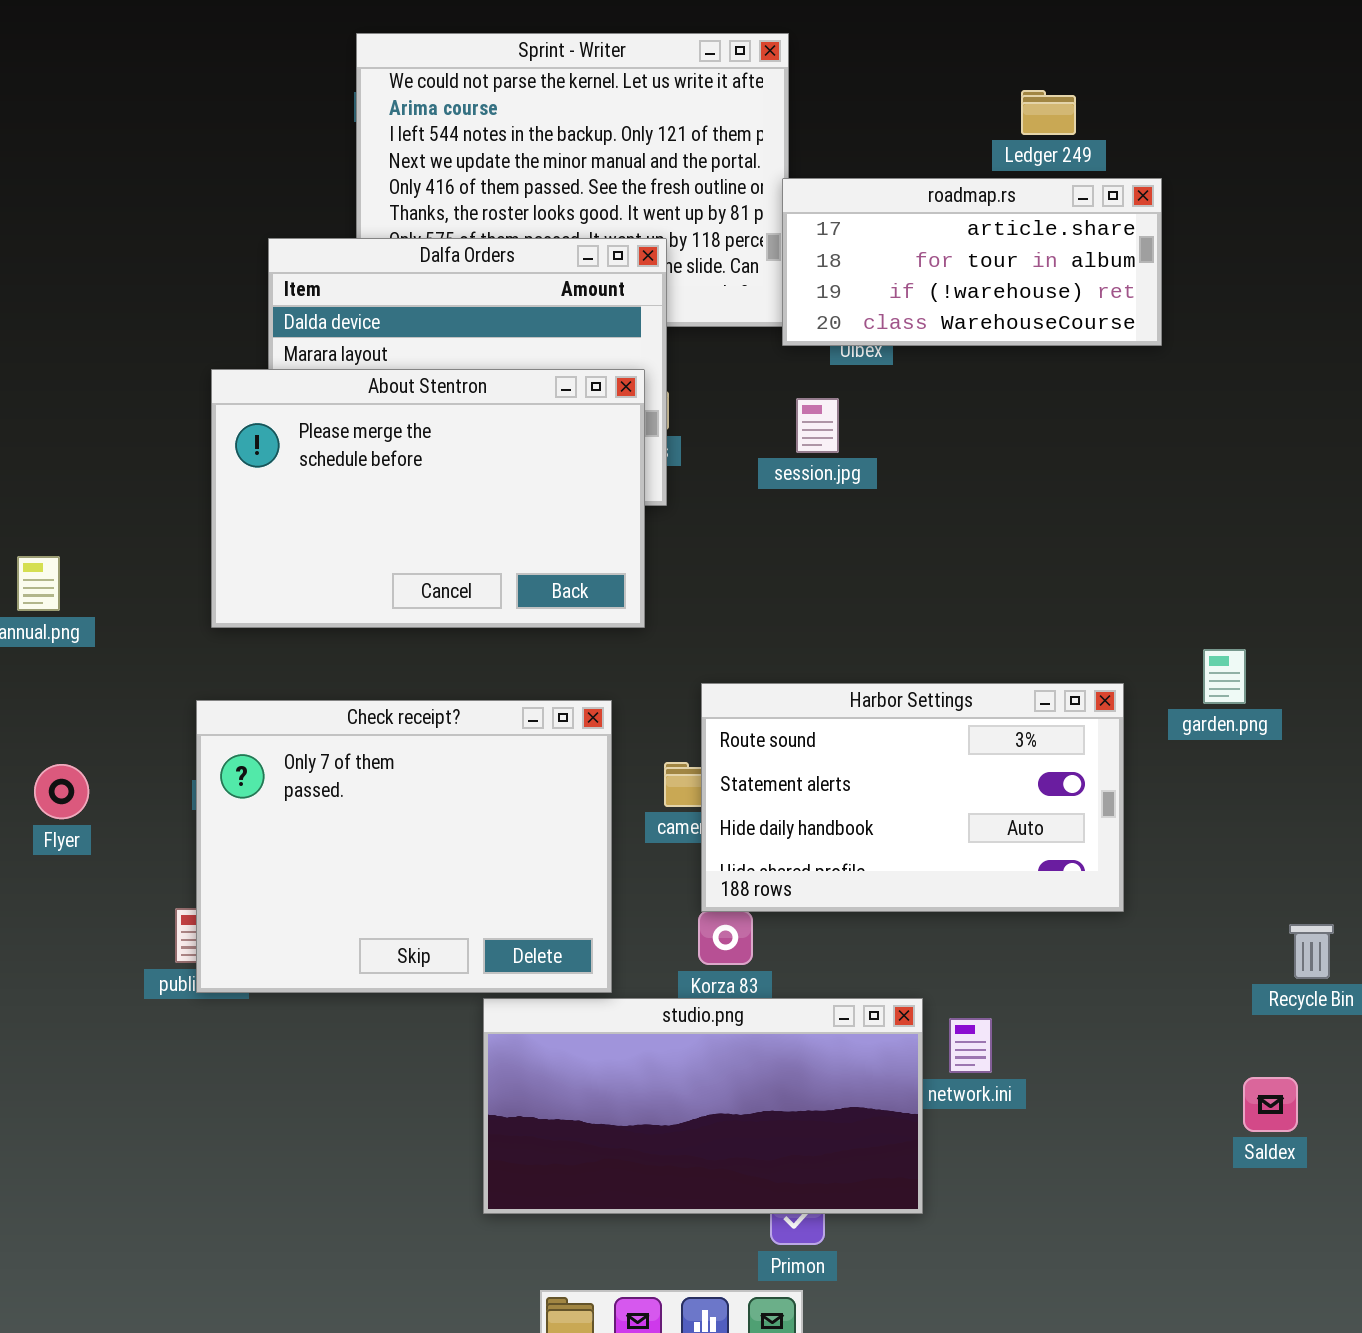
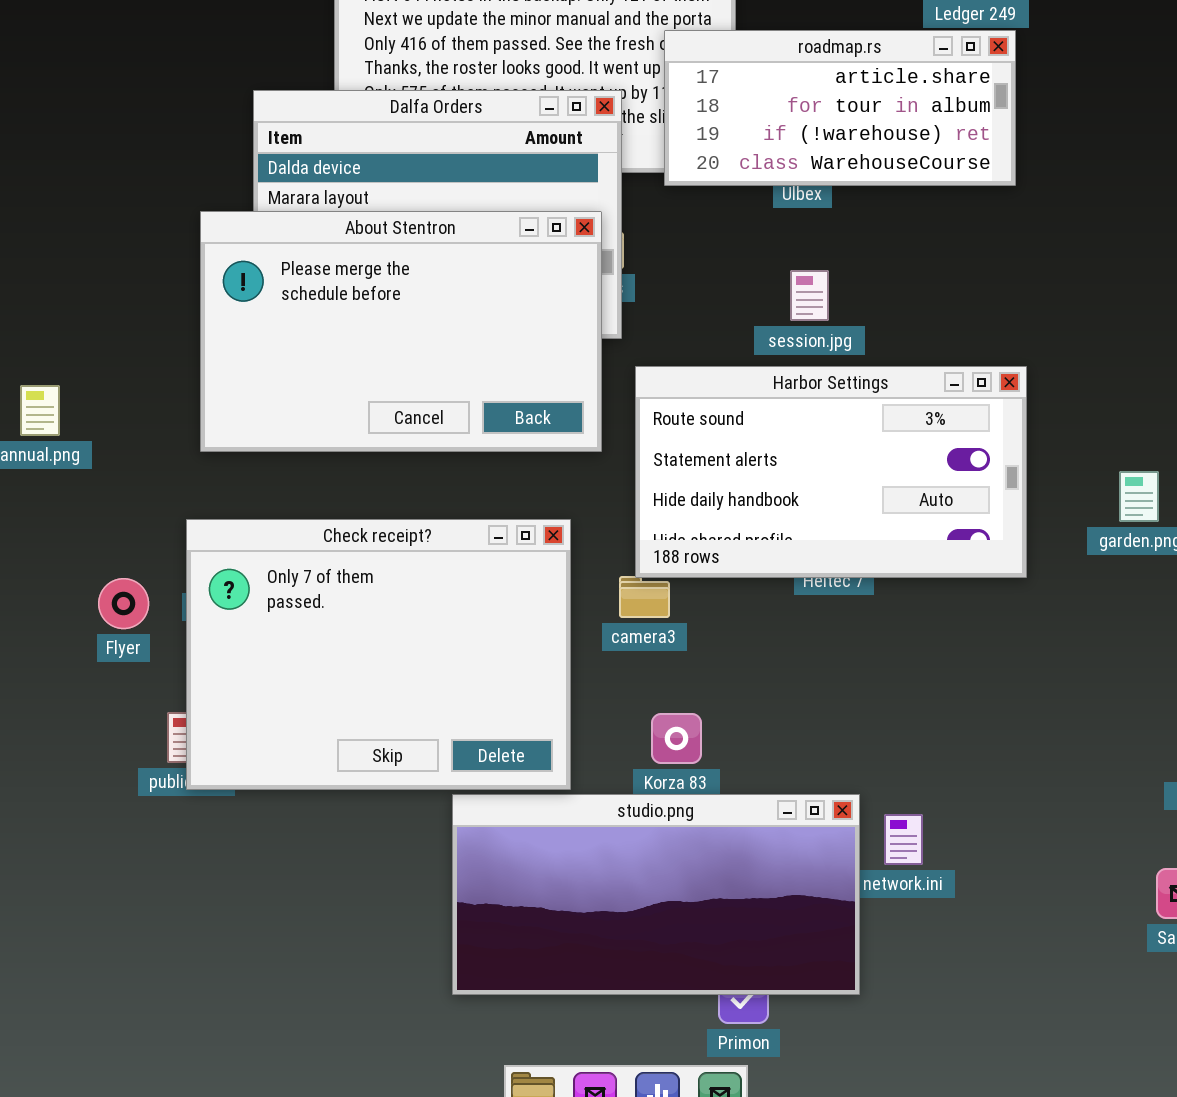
roadmap.rs: [782,178,1162,346] -> [664,30,1016,186], moved
session.jpg: [796,398,839,453] -> [790,270,829,321], moved
Harbor Settings: [701,683,1124,912] -> [635,366,1027,578], moved
Flyer: [34,764,89,819] -> [98,578,149,629], moved

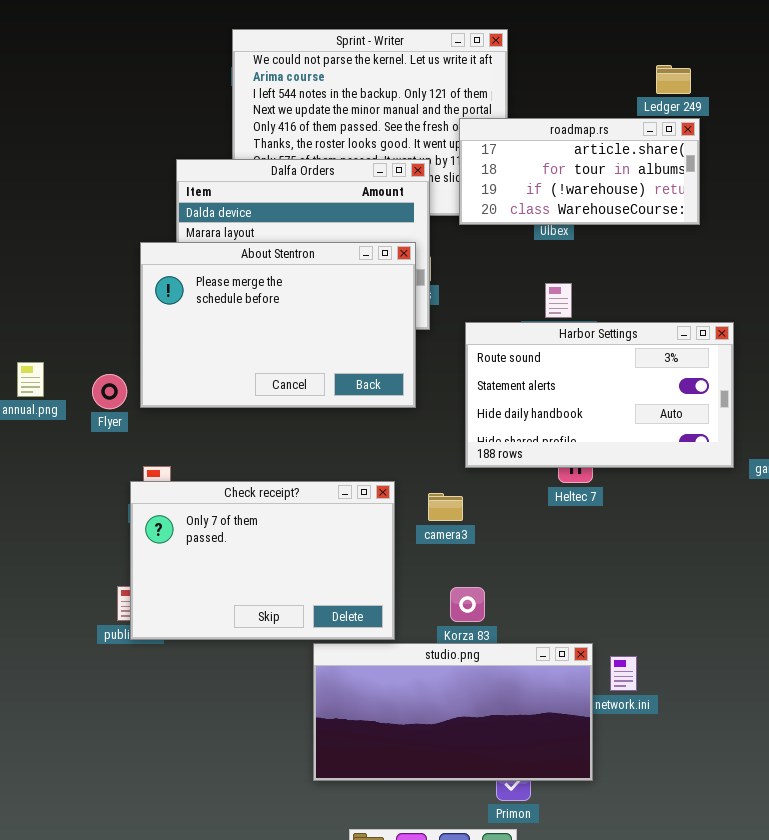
Harbor Settings: [635,366,1027,578] -> [465,322,734,468], moved
Check receipt?: [186,519,571,790] -> [130,481,395,640], resized
Flyer: [98,578,149,629] -> [92,374,127,409], moved

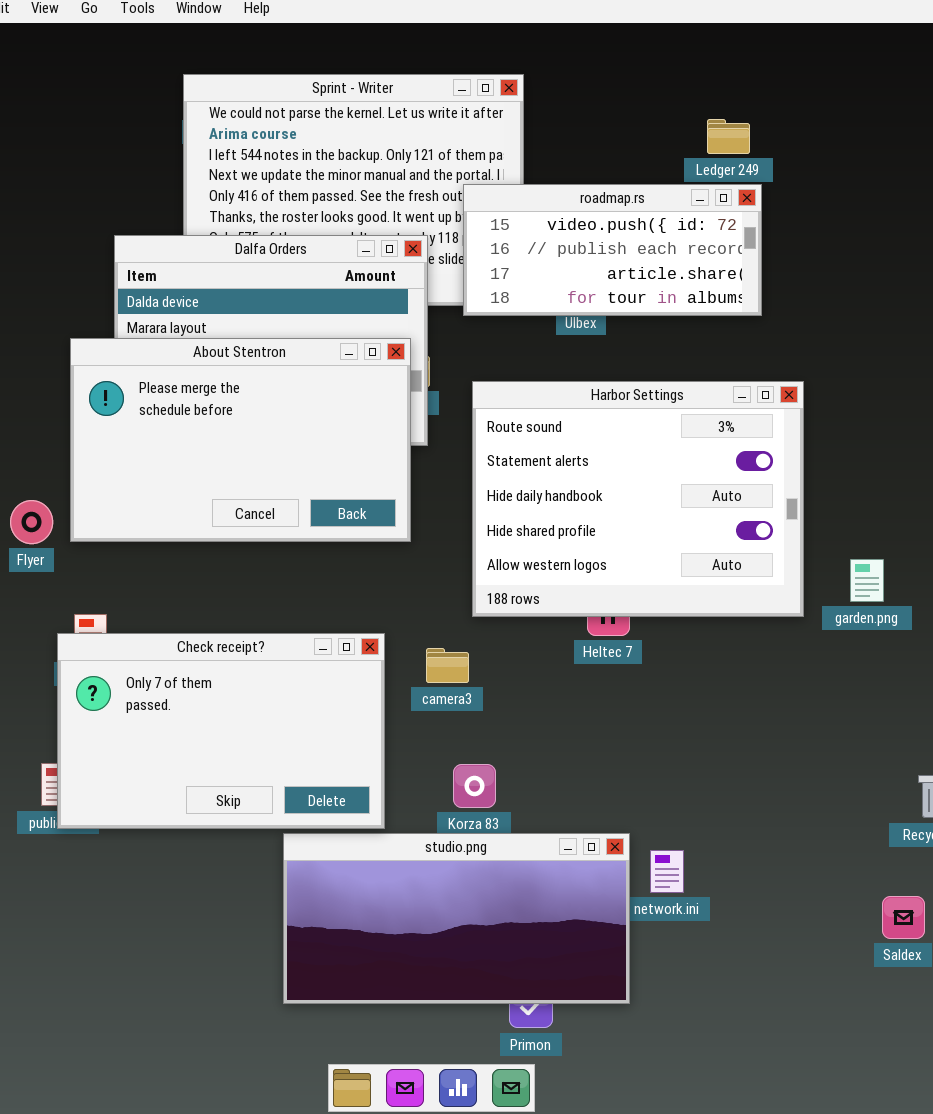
roadmap.rs: [459,118,700,225] -> [463,184,762,316], scrolled up 2 rows
Harbor Settings: [465,322,734,468] -> [472,381,804,617], resized

